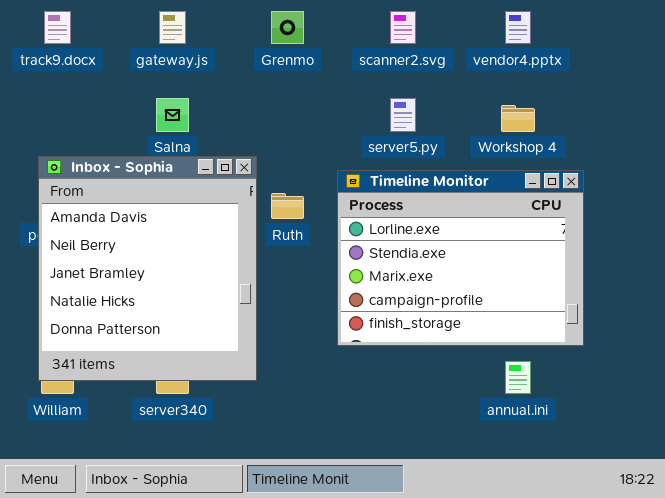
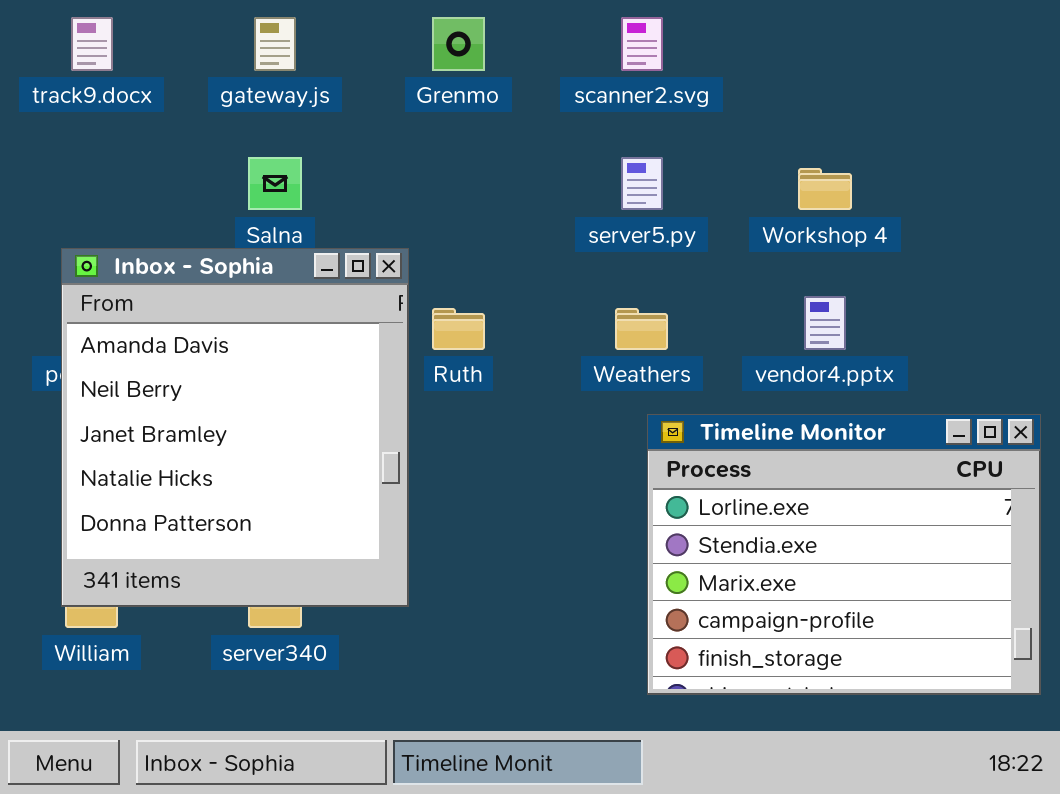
vendor4.pptx: [505,11,531,44] -> [804,296,846,350], moved
Timeline Monitor: [337,170,584,346] -> [647,414,1041,695], moved

